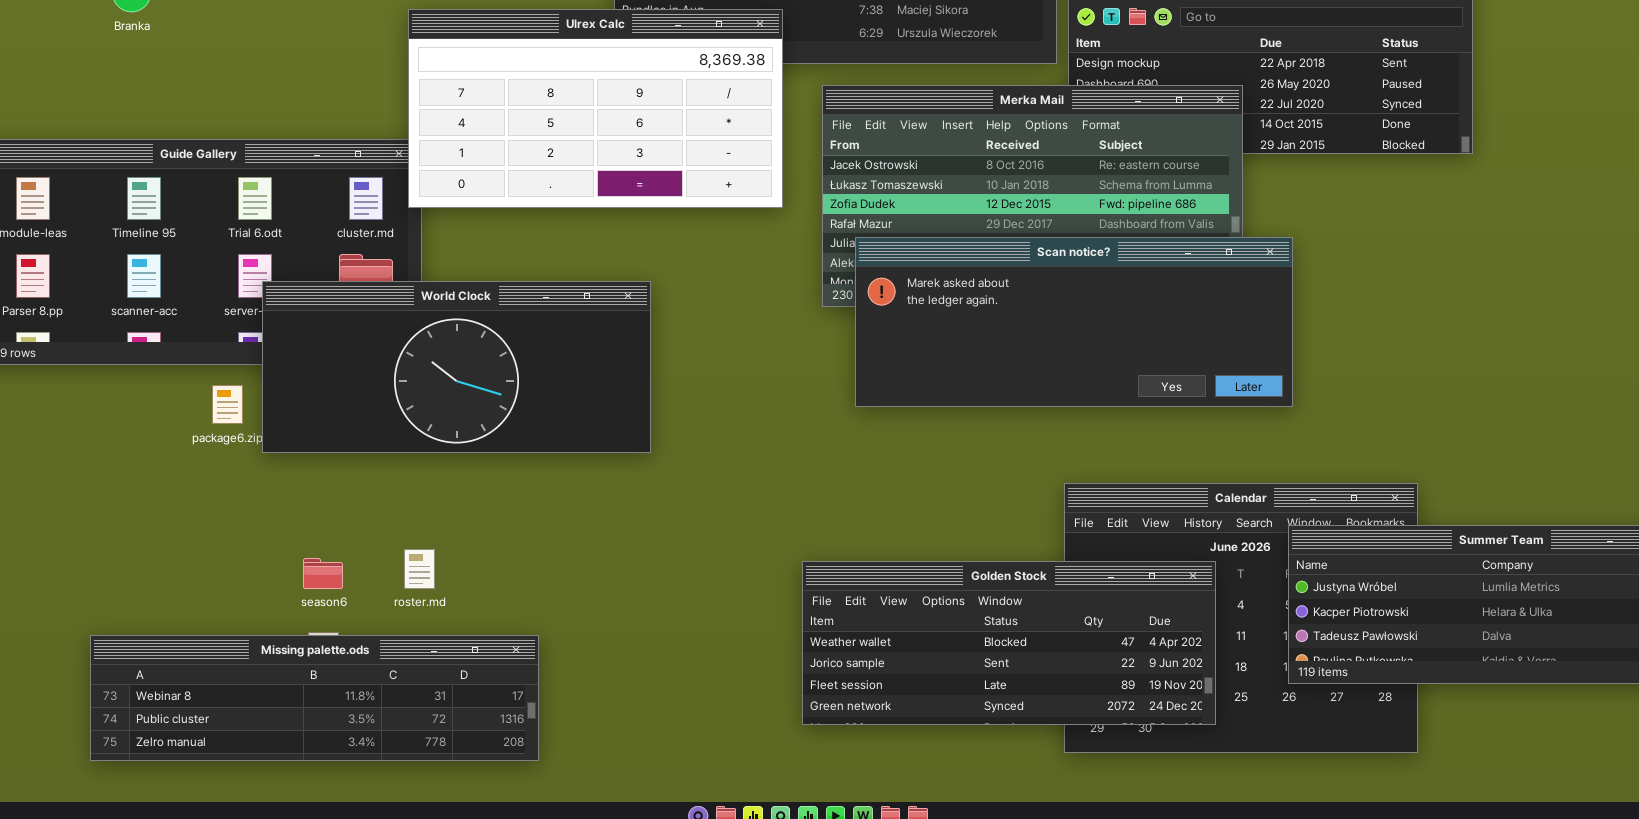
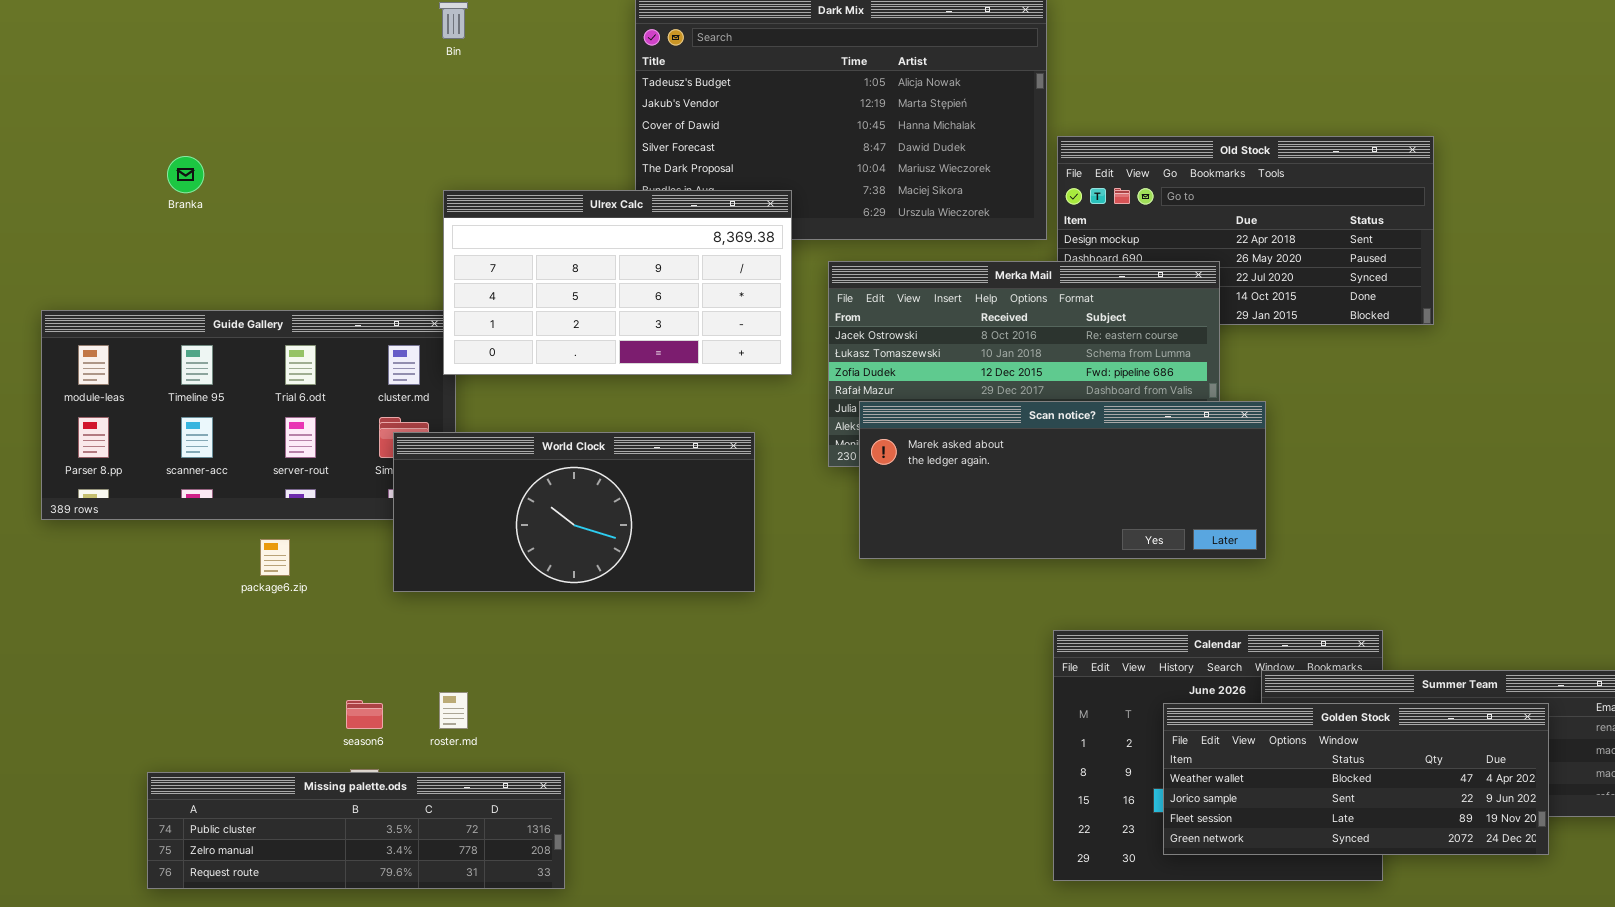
World Clock: [262,281,651,453] -> [393,432,755,592], moved
Golden Stock: [802,561,1216,725] -> [1163,703,1549,855], moved
Missing palette.ods: [90,635,539,761] -> [147,772,565,889], scrolled down 1 row

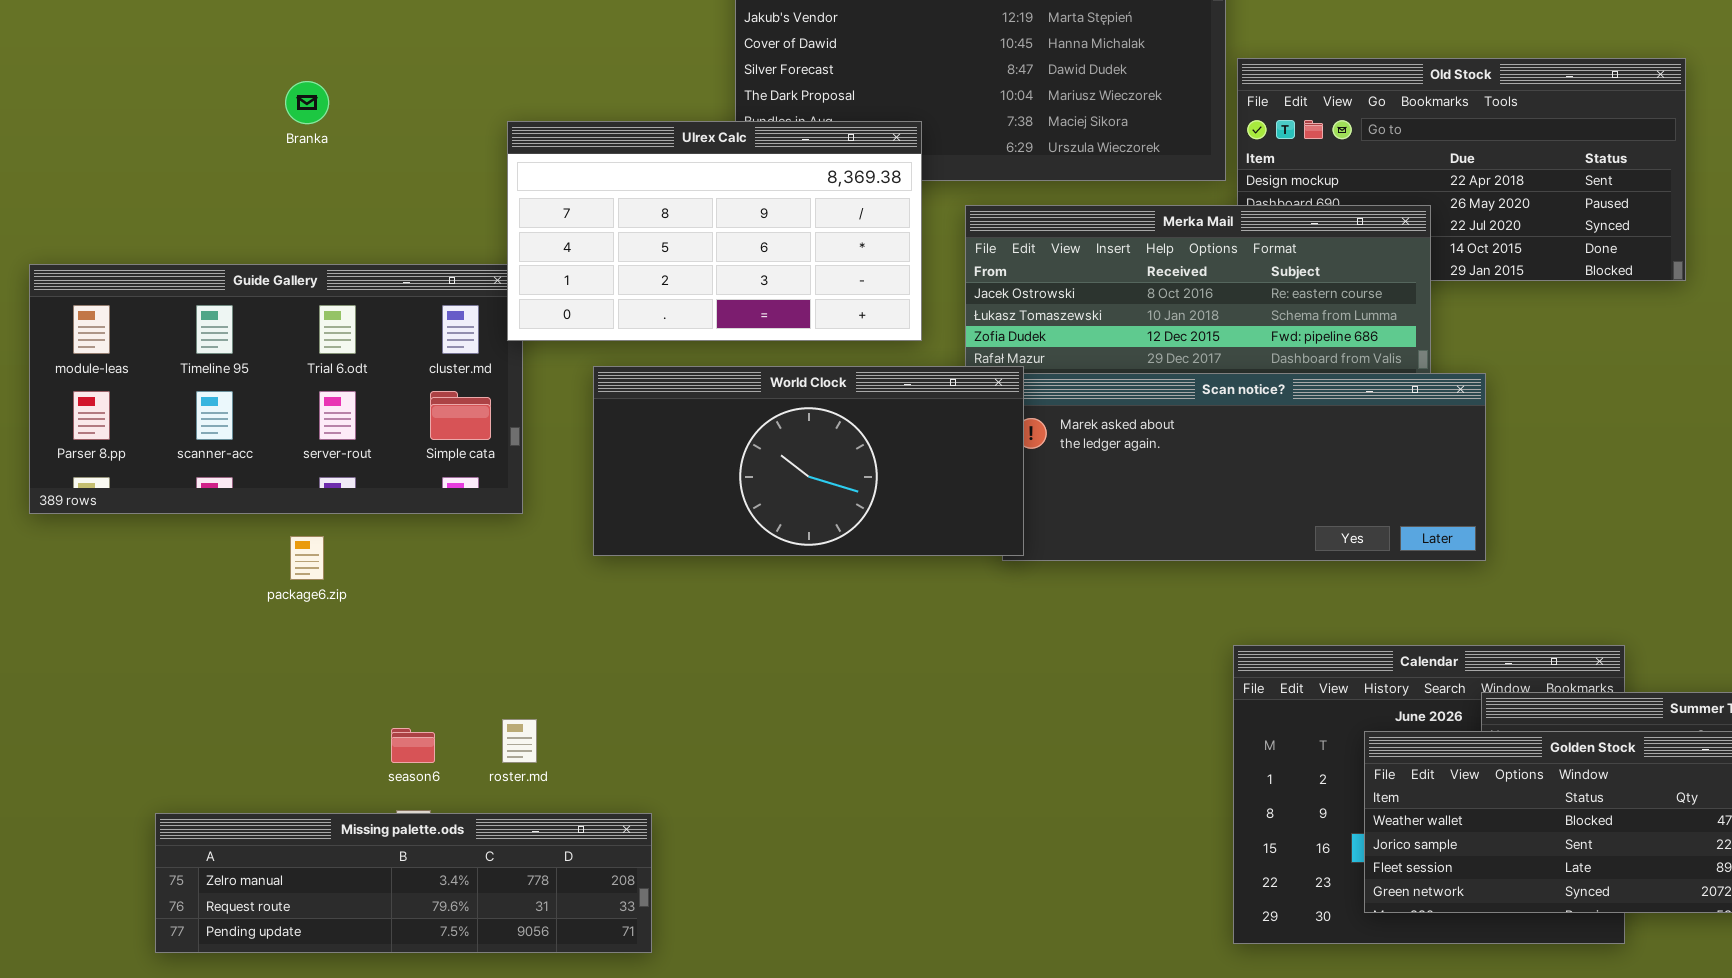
Branka: [167,156,204,193] -> [285,81,329,124], moved
World Clock: [393,432,755,592] -> [593,366,1024,556], moved
Missing palette.ods: [147,772,565,889] -> [155,813,652,953], scrolled down 1 row

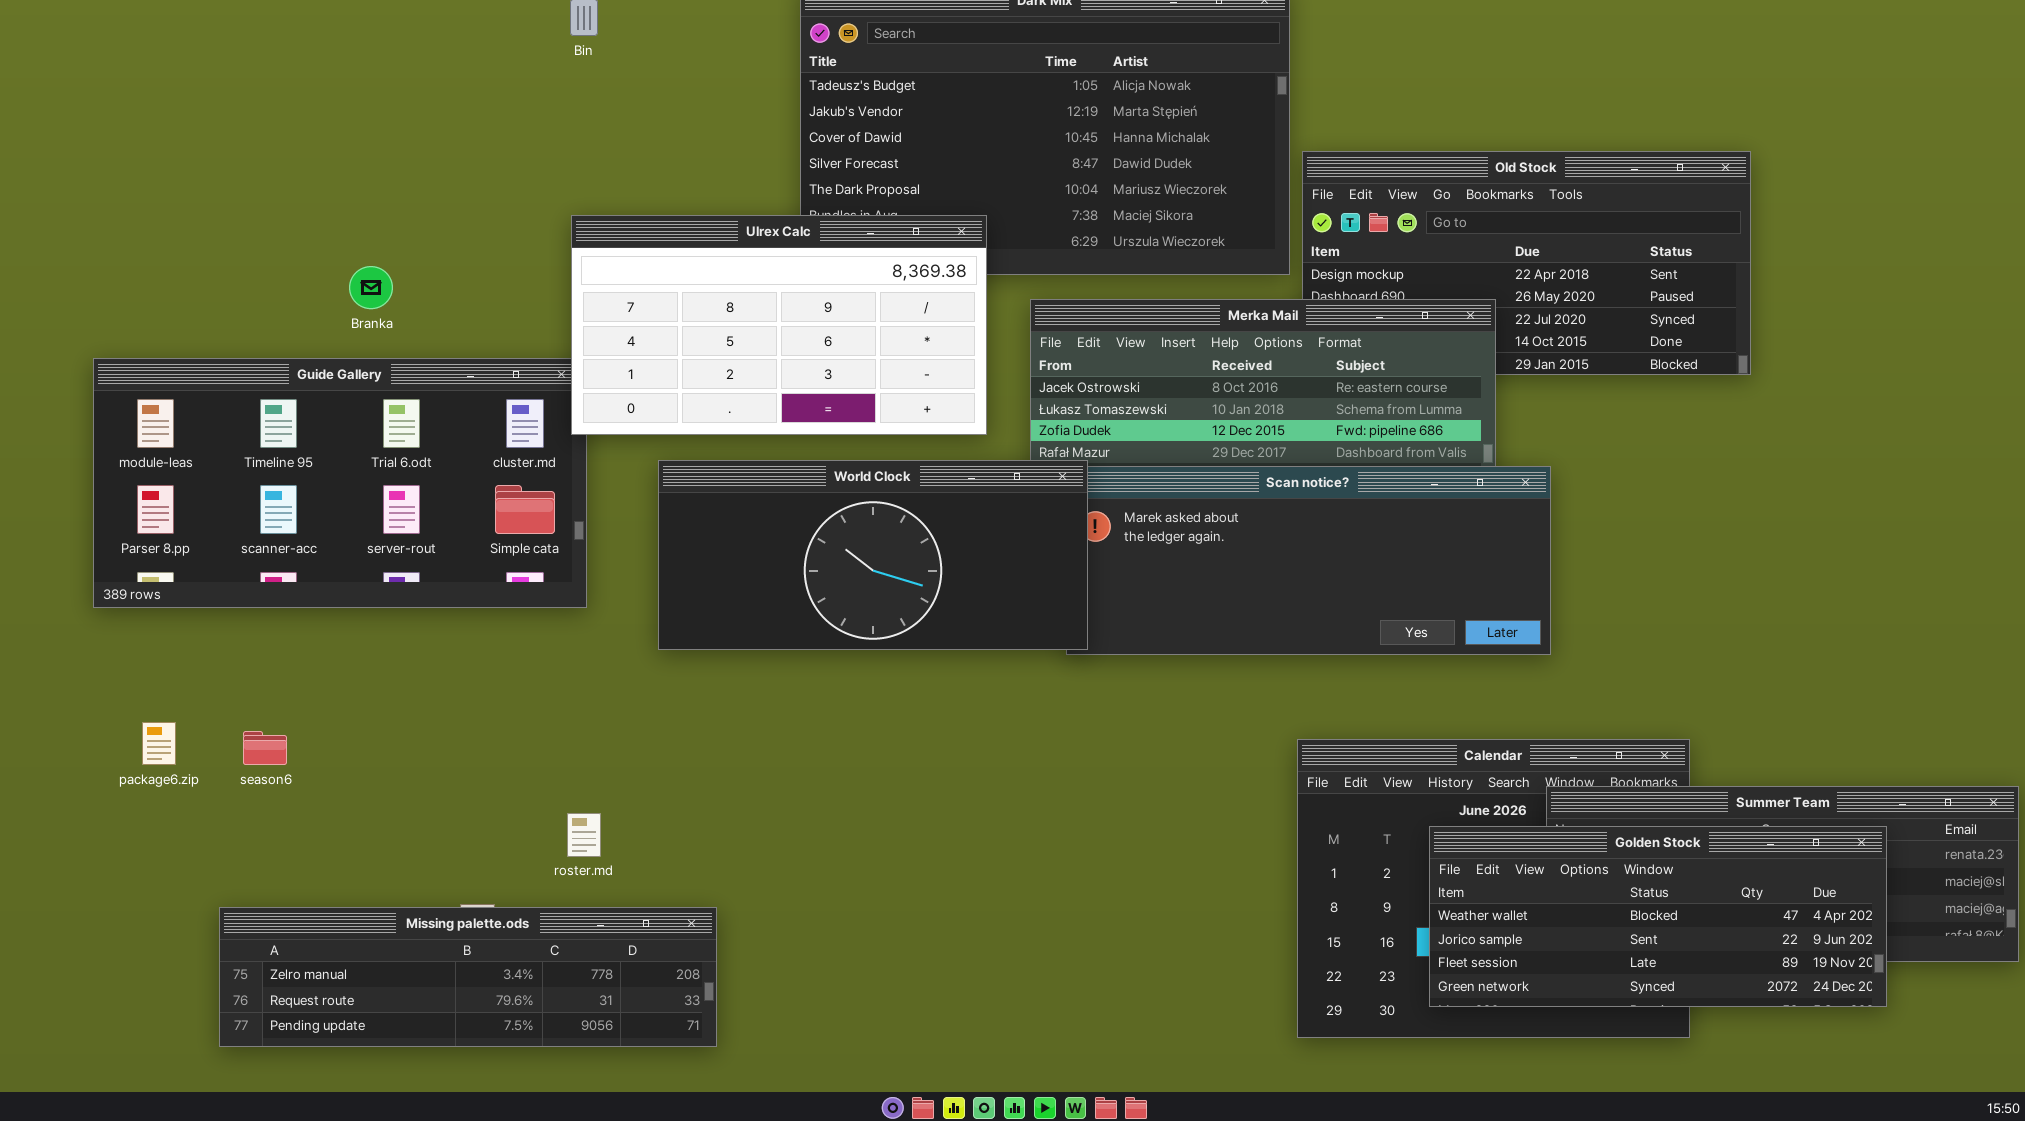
Branka: [285,81,329,124] -> [349,266,393,309], moved
package6.zip: [290,536,324,580] -> [142,722,176,765], moved
season6: [391,728,435,763] -> [243,731,287,765], moved

